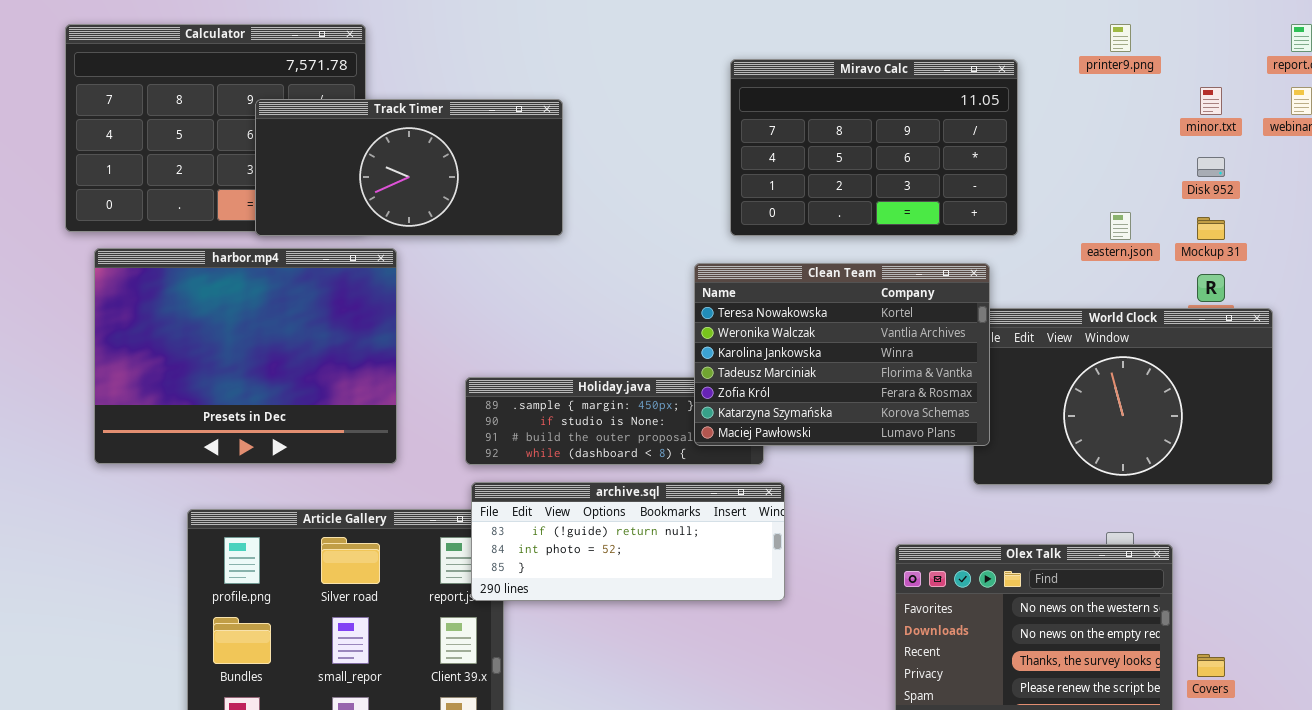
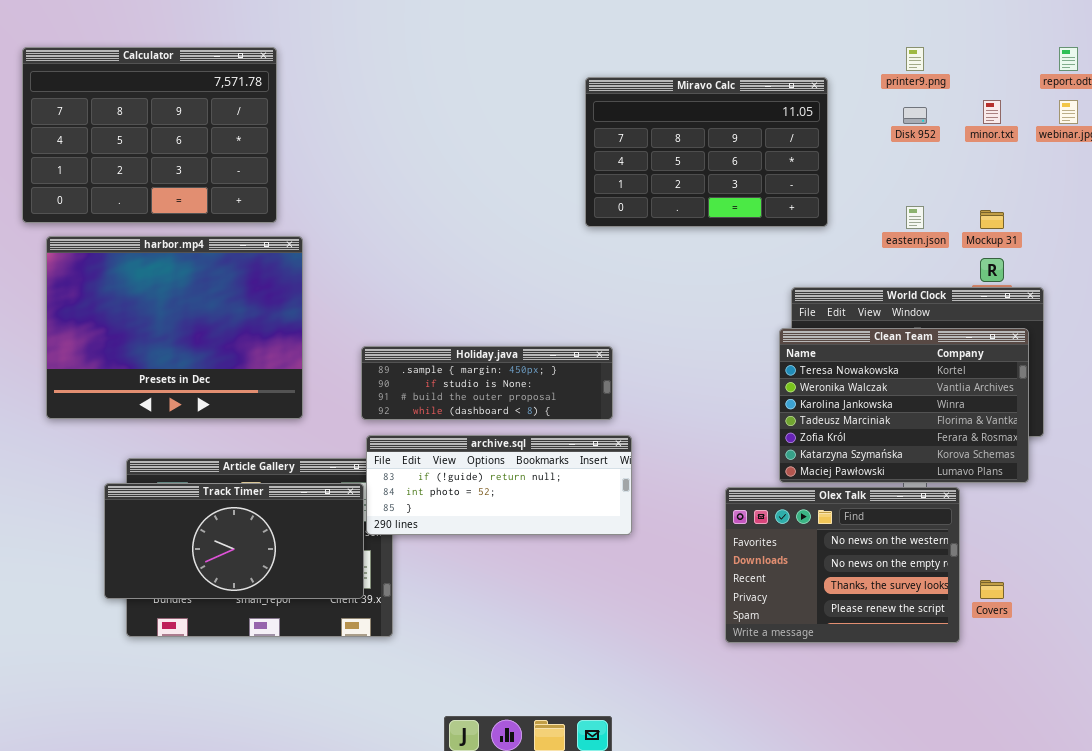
Track Timer: [255,99,563,236] -> [104,483,364,599], moved
Disk 952: [1197,157,1225,177] -> [903,107,927,124], moved
Clean Team: [694,263,990,446] -> [779,328,1029,483], moved

